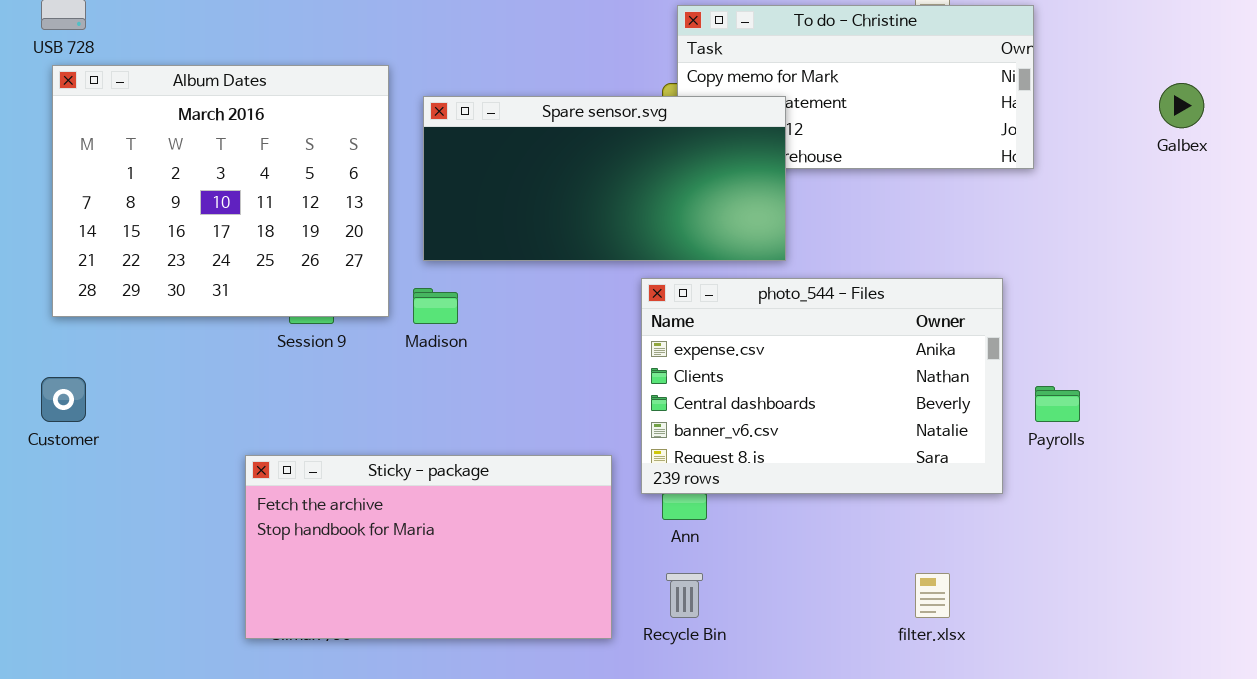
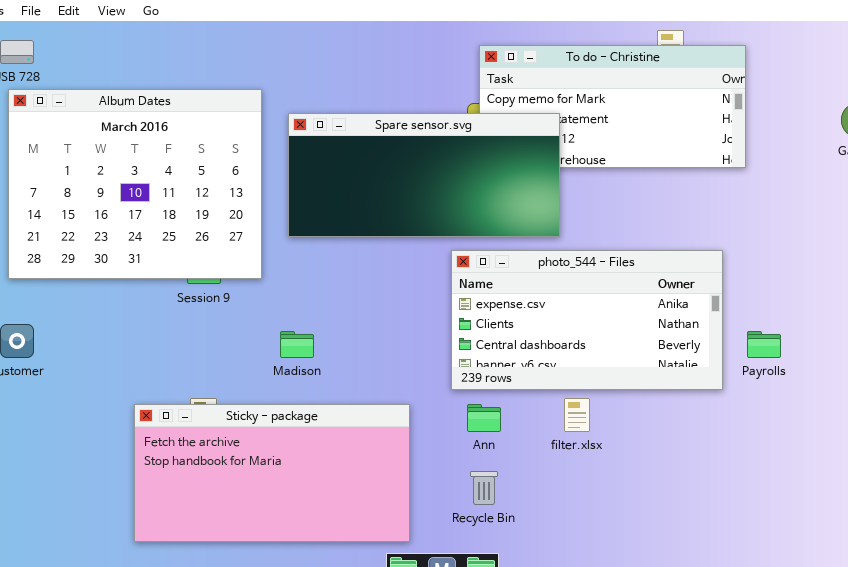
photo_544 - Files: [641,278,1003,494] -> [451,250,723,390], resized
Madison: [413,288,458,324] -> [280,331,314,358], moved
Sticky - package: [245,455,612,639] -> [134,404,410,542], moved
filter.xlsx: [915,573,950,618] -> [564,398,590,432], moved

